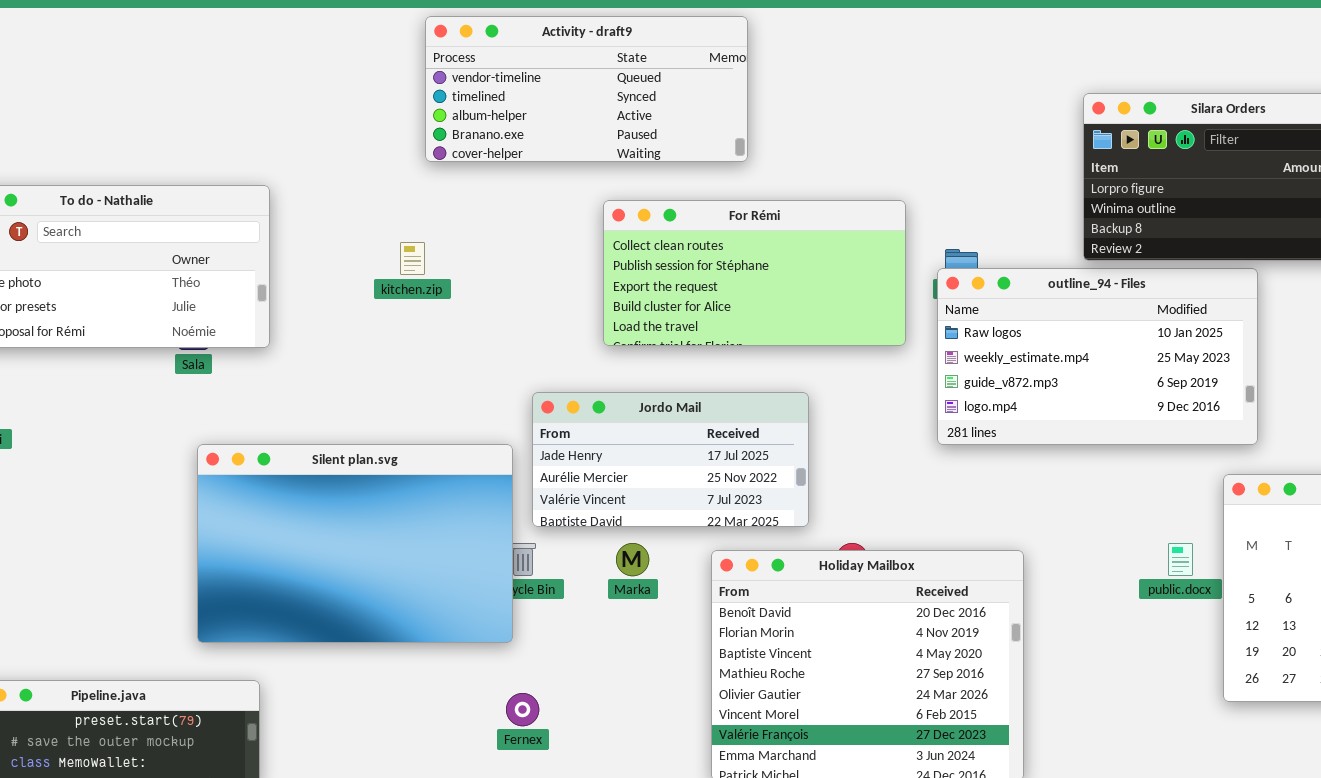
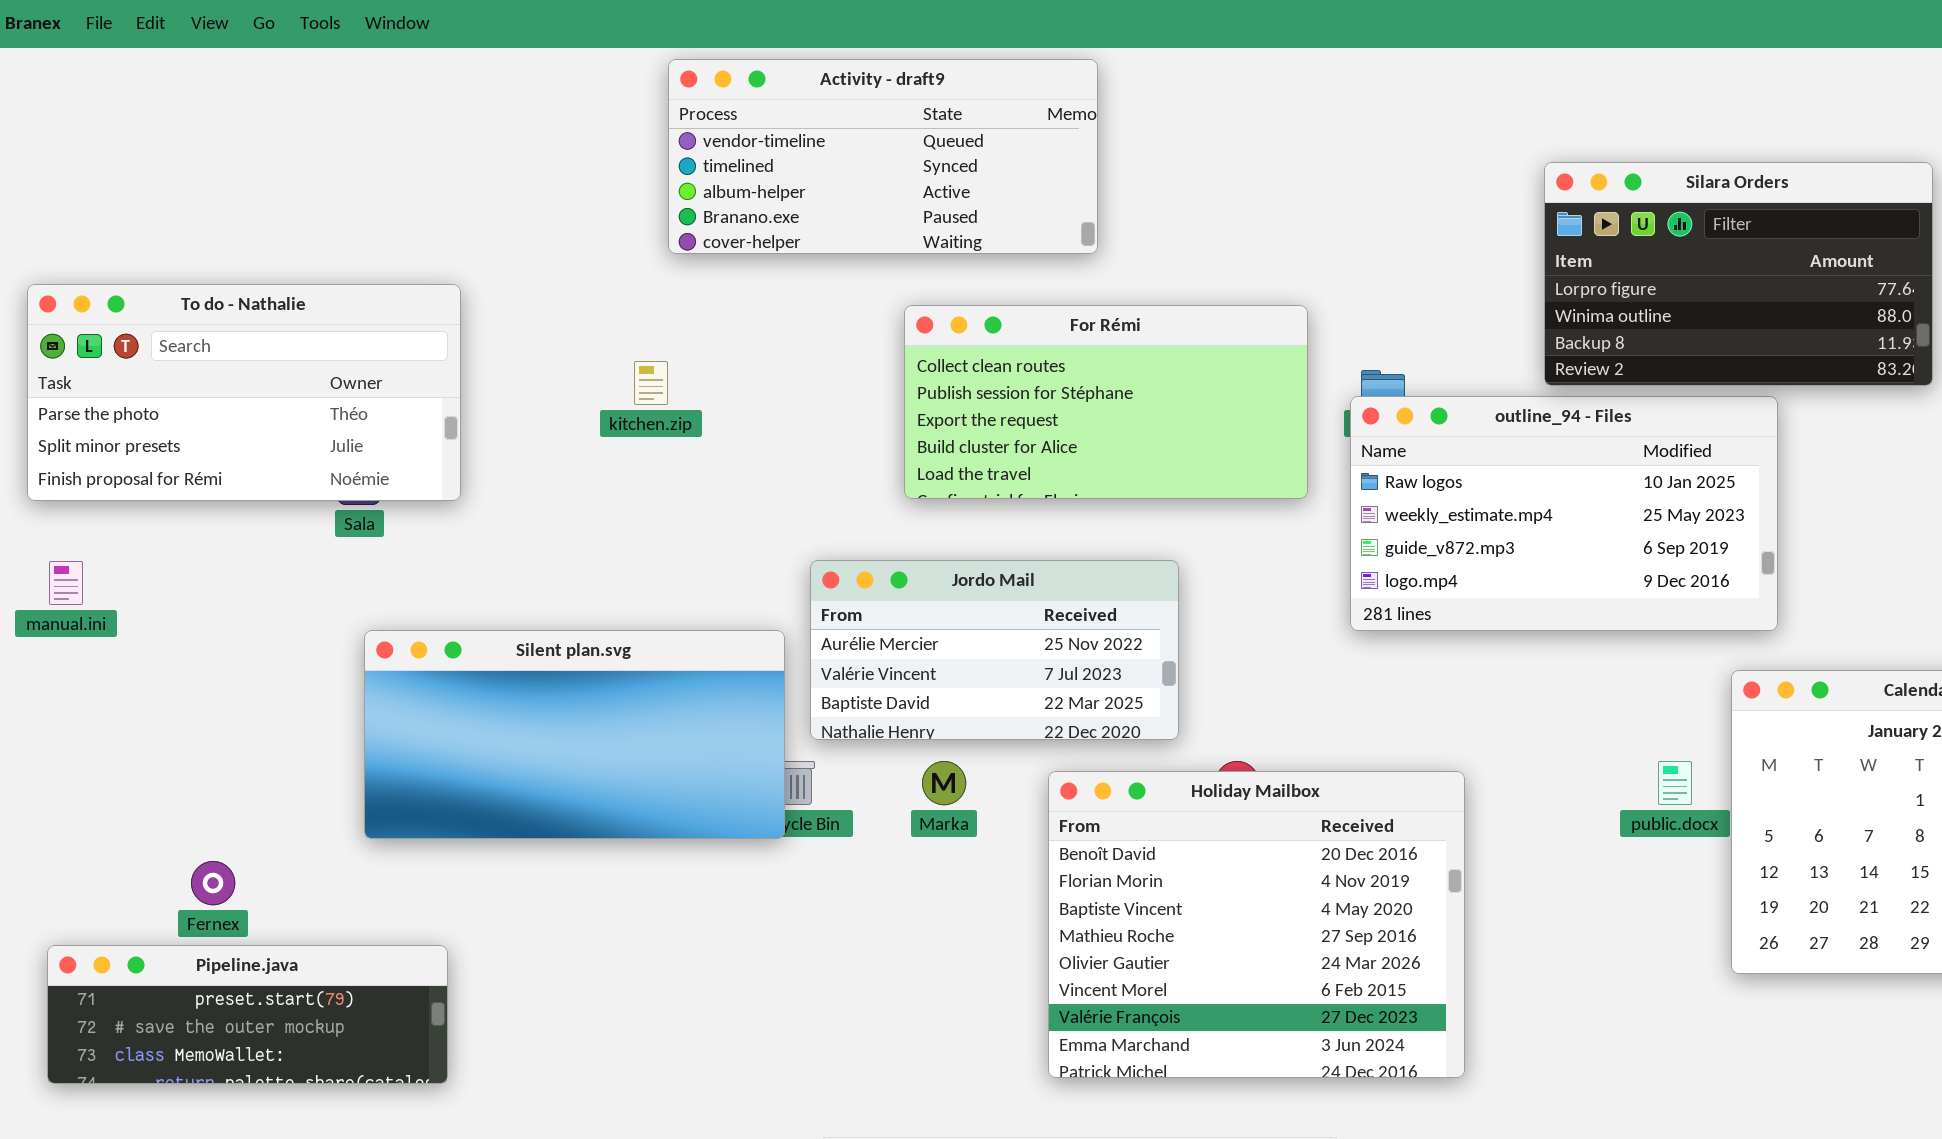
Jordo Mail: [532,392,809,527] -> [810,560,1179,740], scrolled down 1 row
Silent plan.svg: [197,444,513,643] -> [364,630,785,839], resized
Fernex: [506,693,539,726] -> [191,861,235,905], moved

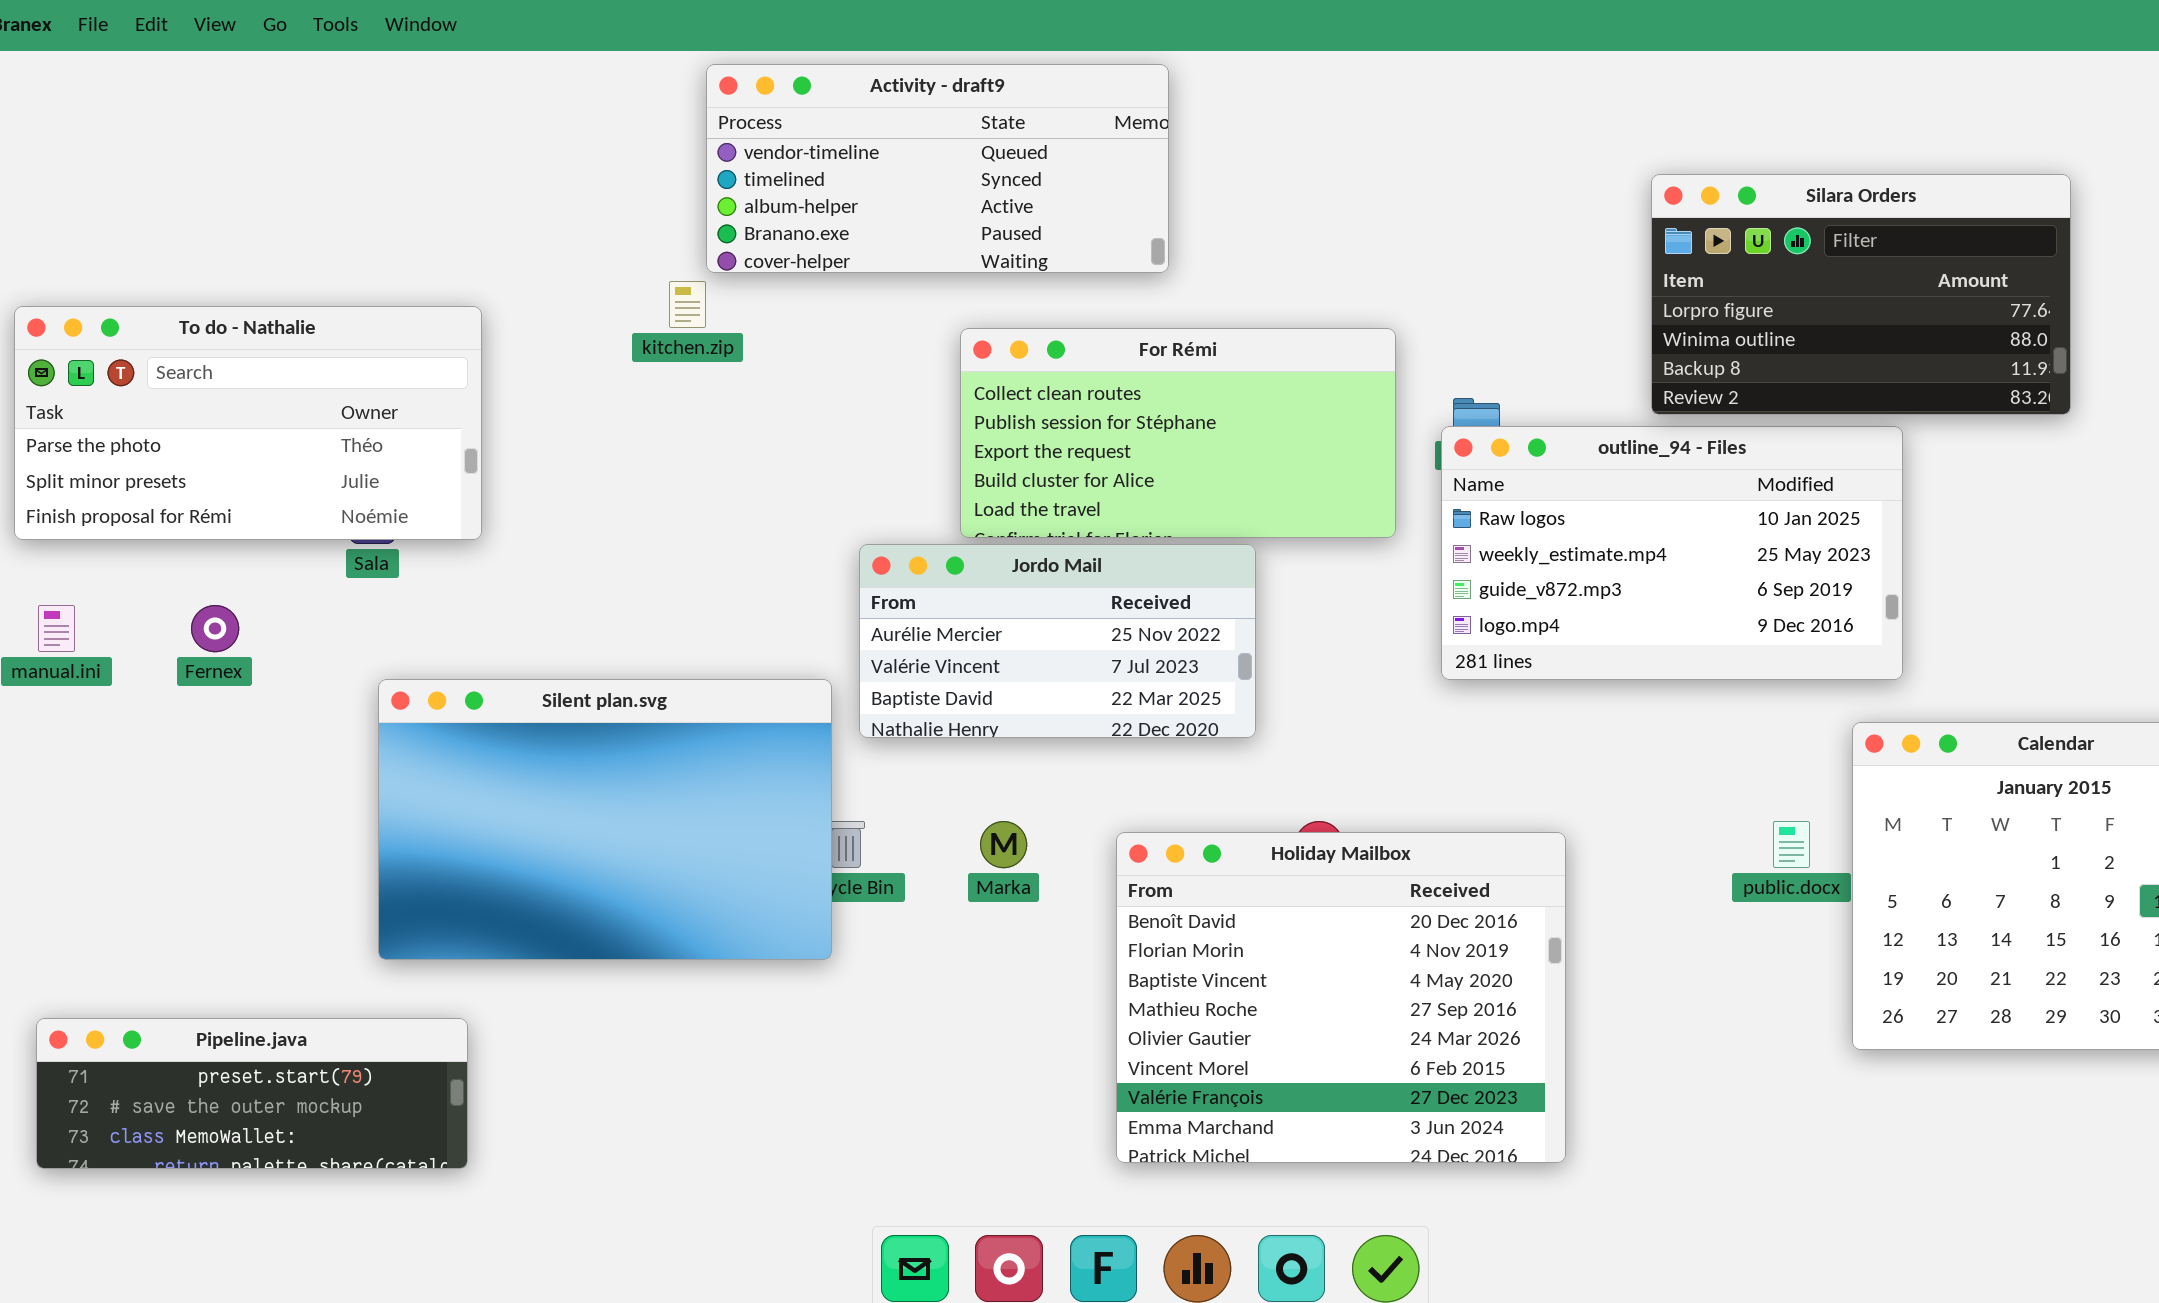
kitchen.zip: [634,361,668,405] -> [669,281,706,328], moved
Jordo Mail: [810,560,1179,740] -> [859,544,1256,738], moved
Silent plan.svg: [364,630,785,839] -> [378,679,832,960], resized
Fernex: [191,861,235,905] -> [191,605,239,652], moved

